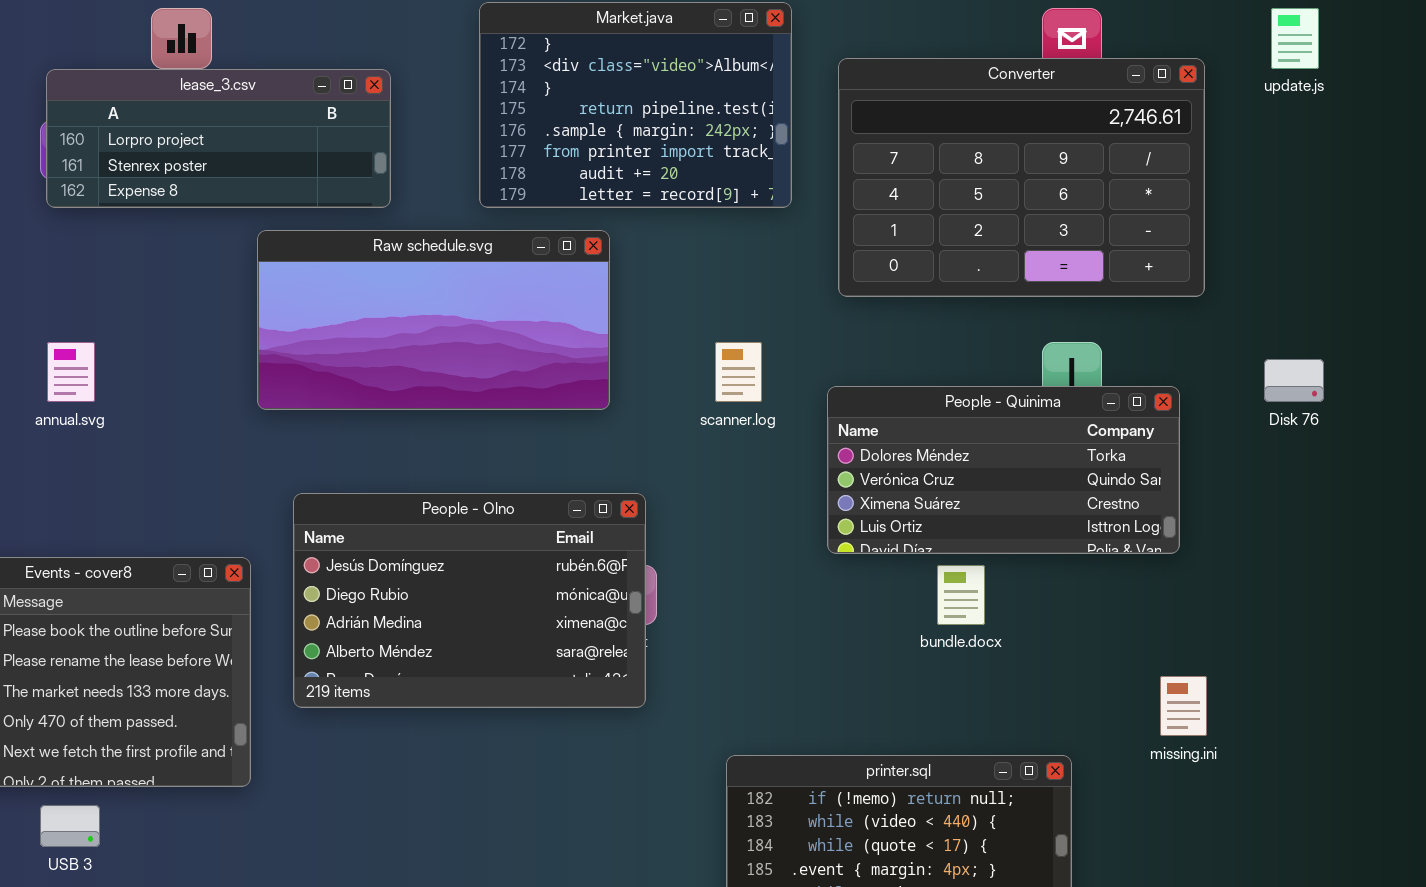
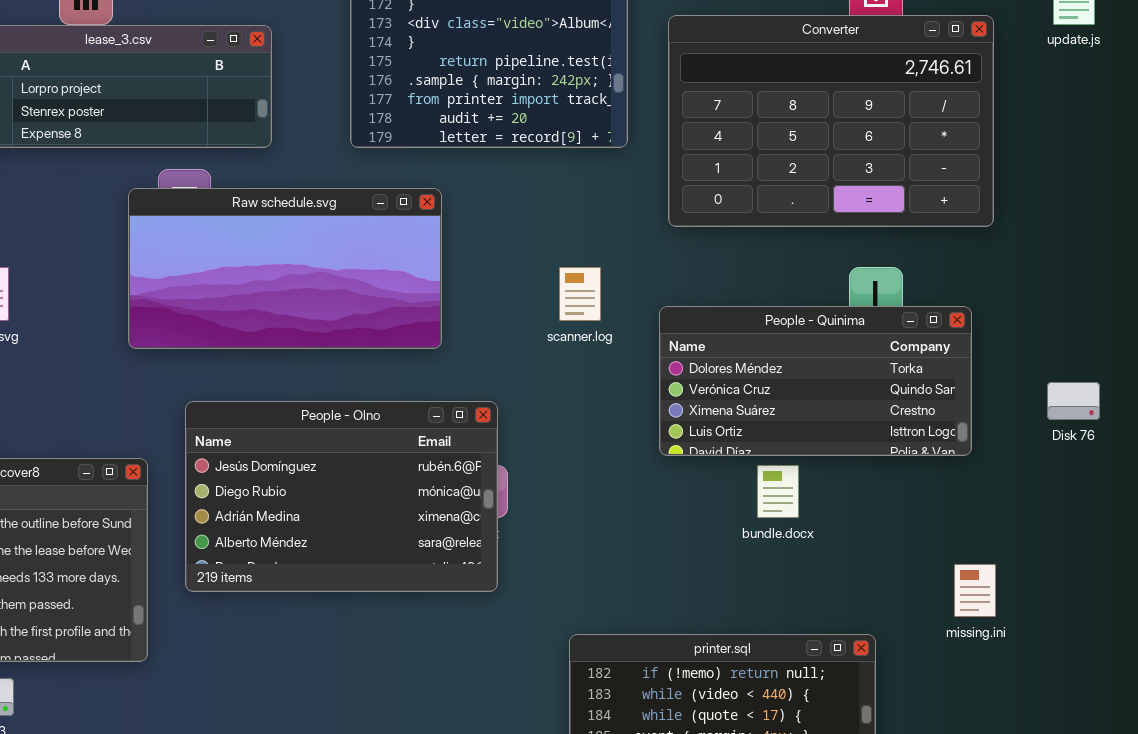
Raw schedule.svg: [257,230,610,410] -> [128,188,442,349], moved
Disk 76: [1264,359,1324,402] -> [1047,382,1100,420], moved

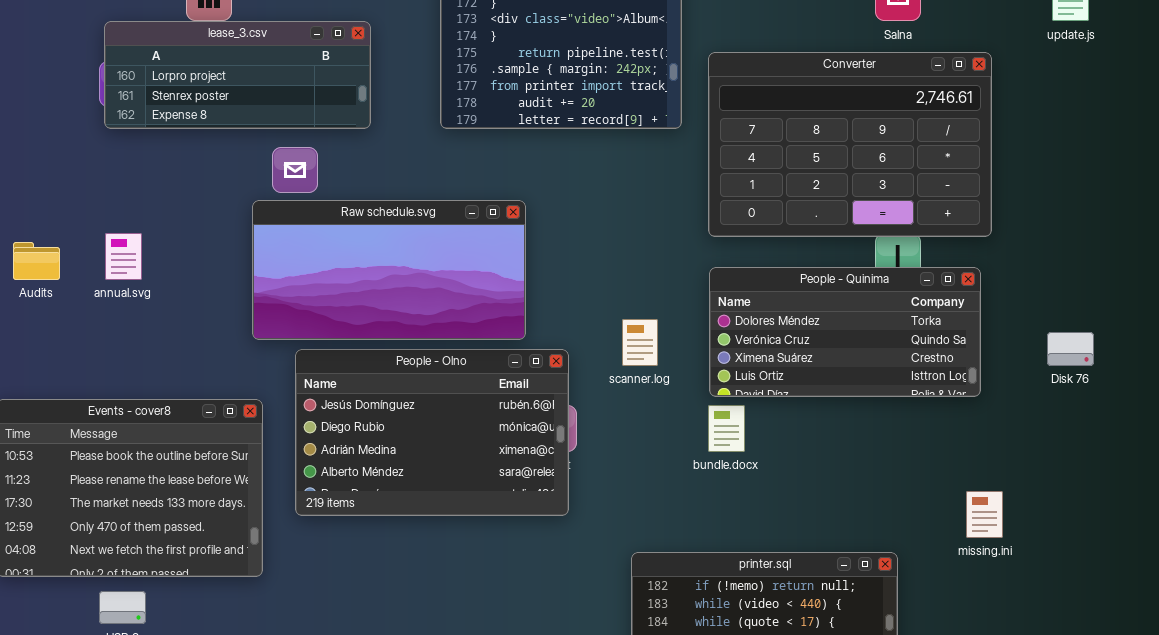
Converter: [668,15,994,227] -> [708,52,992,237], moved
Raw schedule.svg: [128,188,442,349] -> [252,200,526,340], moved
scanner.log: [559,267,601,321] -> [622,319,658,366], moved
bundle.docx: [757,465,799,518] -> [708,405,745,452], moved

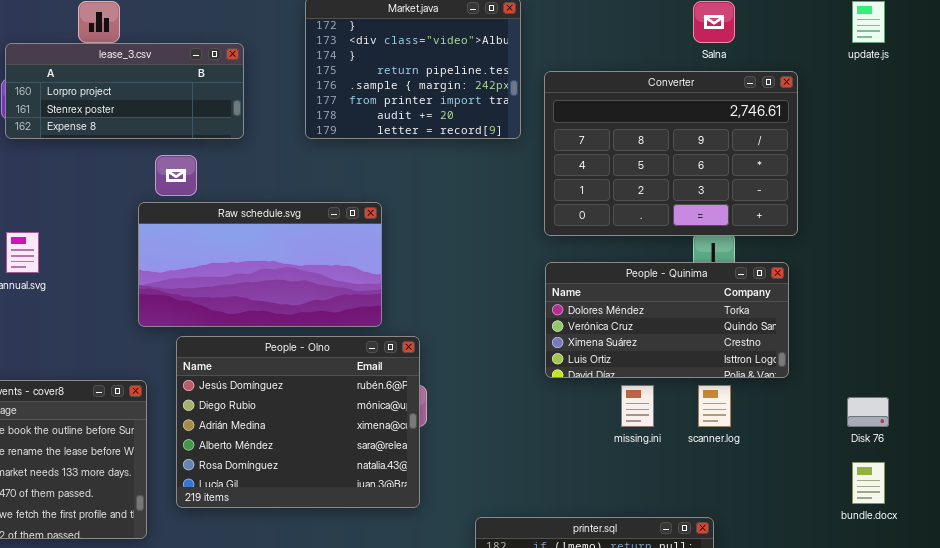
scanner.log: [622,319,658,366] -> [698,385,731,427], moved
Disk 76: [1047,332,1094,366] -> [847,397,889,427], moved
People - Olno: [295,349,569,516] -> [176,336,420,508], resized
bundle.docx: [708,405,745,452] -> [852,462,885,504], moved
missing.ini: [966,491,1003,538] -> [621,385,654,427], moved

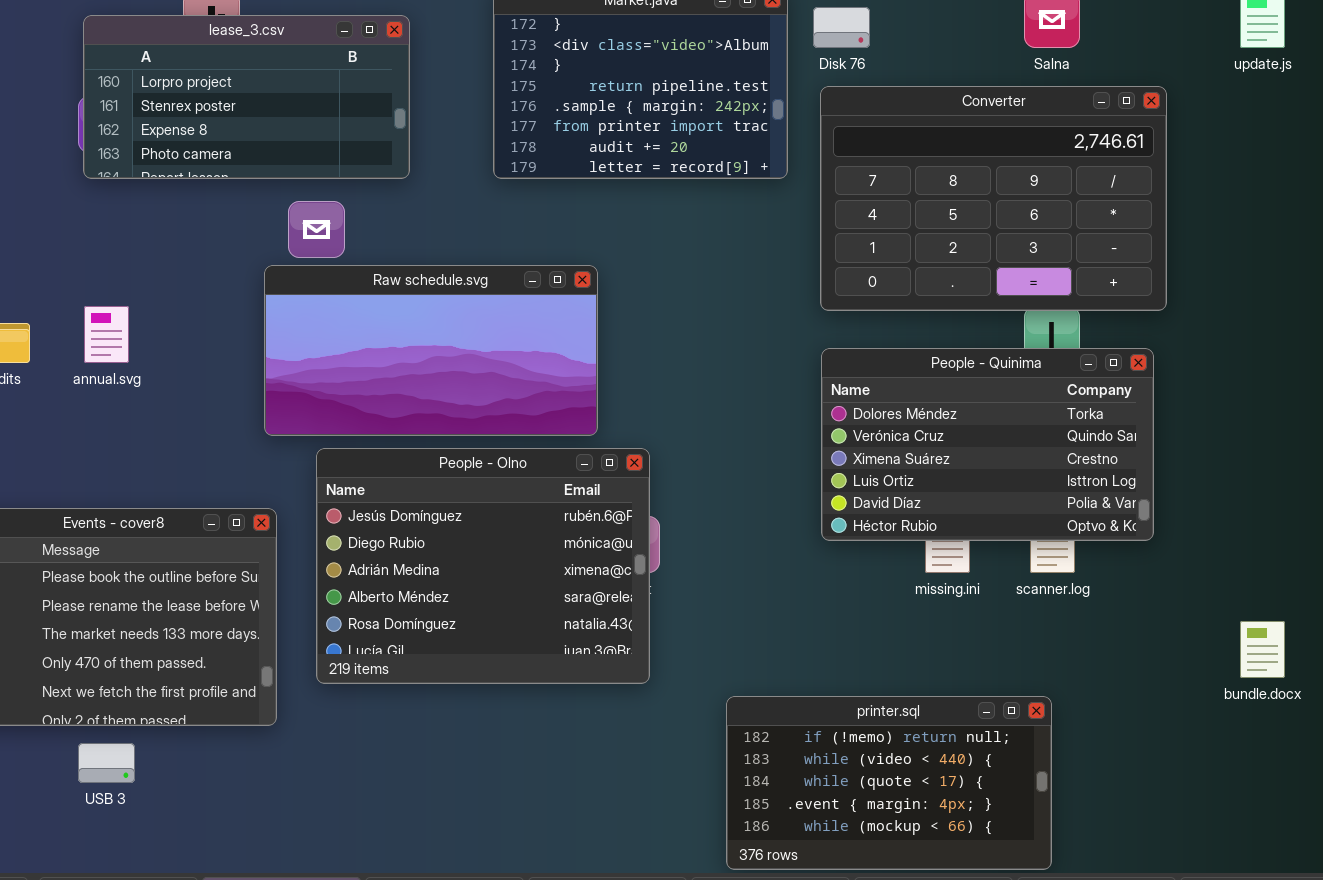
lease_3.csv: [5,43,244,139] -> [83,15,410,179], resized
People - Quinima: [545,262,789,378] -> [821,348,1154,541], resized
Disk 76: [847,397,889,427] -> [813,7,870,48], moved

